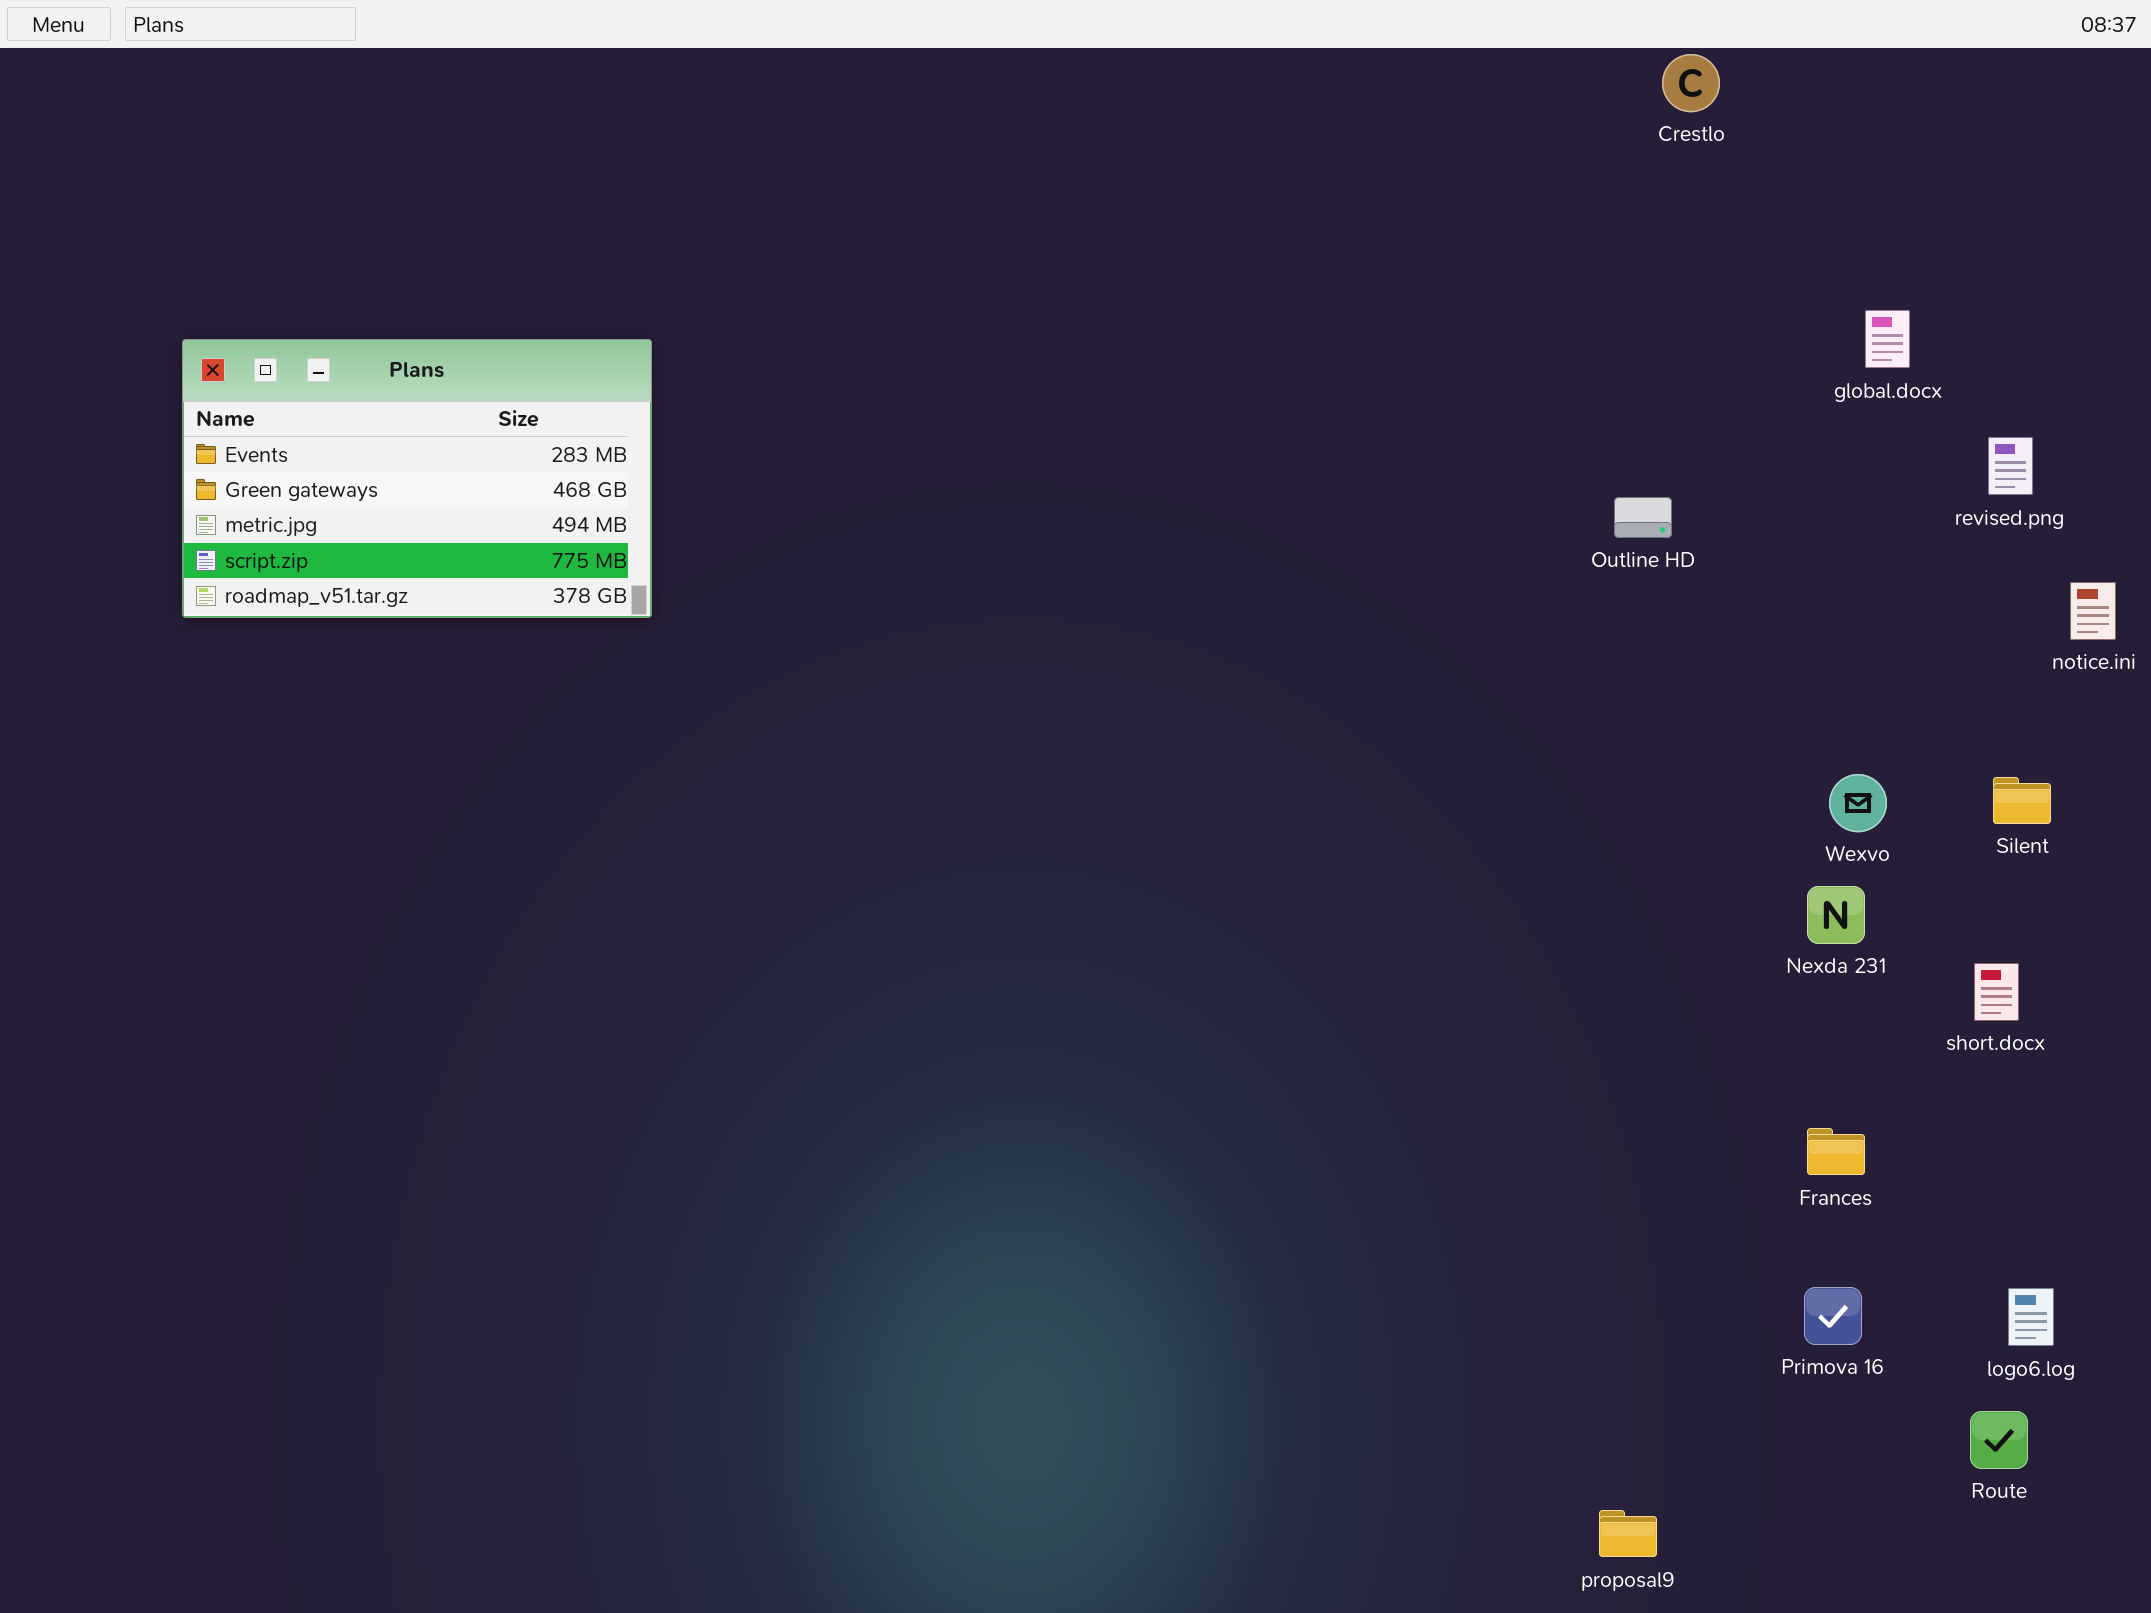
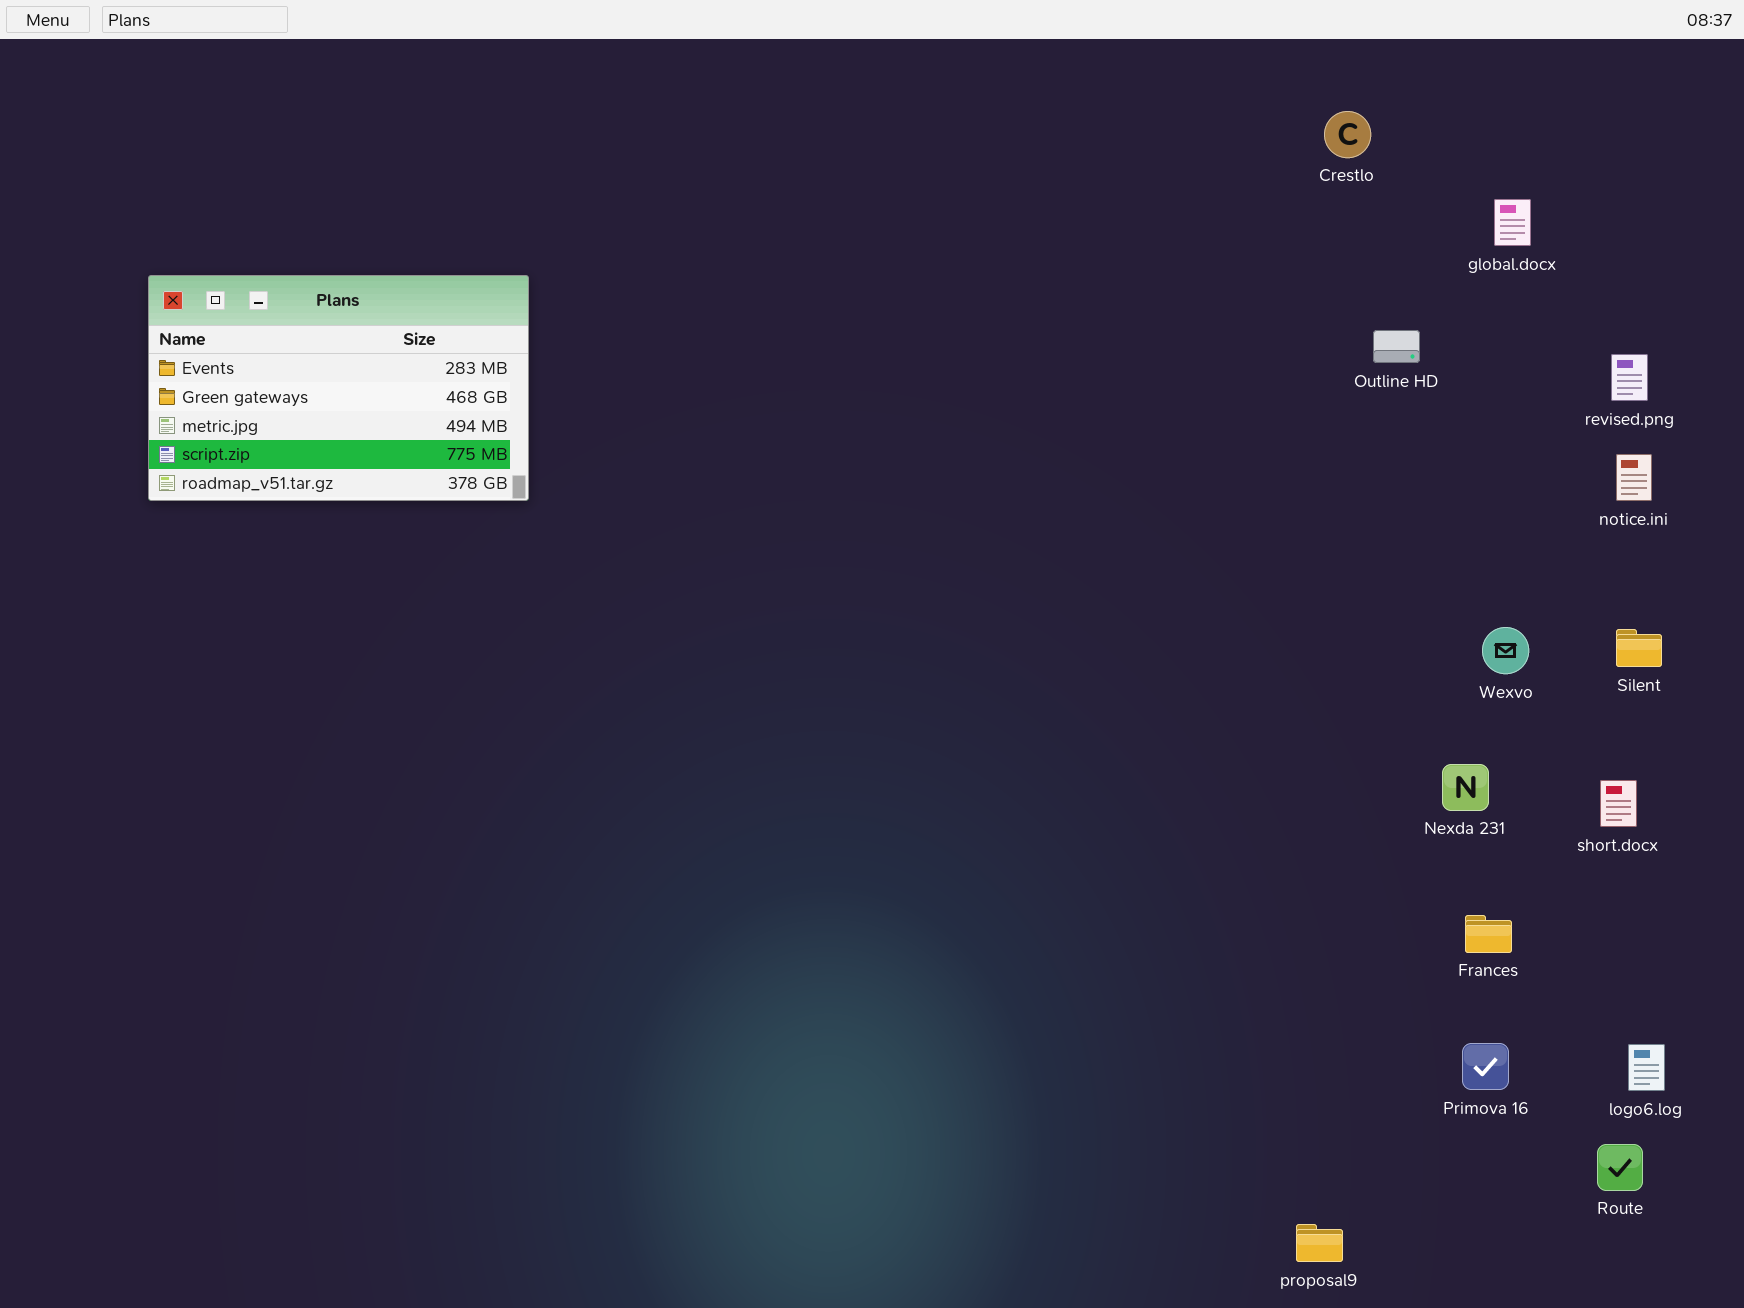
Crestlo: [1662,54,1720,112] -> [1324,111,1371,158], moved
global.docx: [1865,310,1910,368] -> [1494,199,1531,246], moved
Outline HD: [1614,497,1672,538] -> [1373,330,1420,363], moved
notice.ini: [2070,582,2116,640] -> [1616,454,1652,501], moved
Nexda 231: [1807,886,1865,944] -> [1442,764,1489,811], moved

